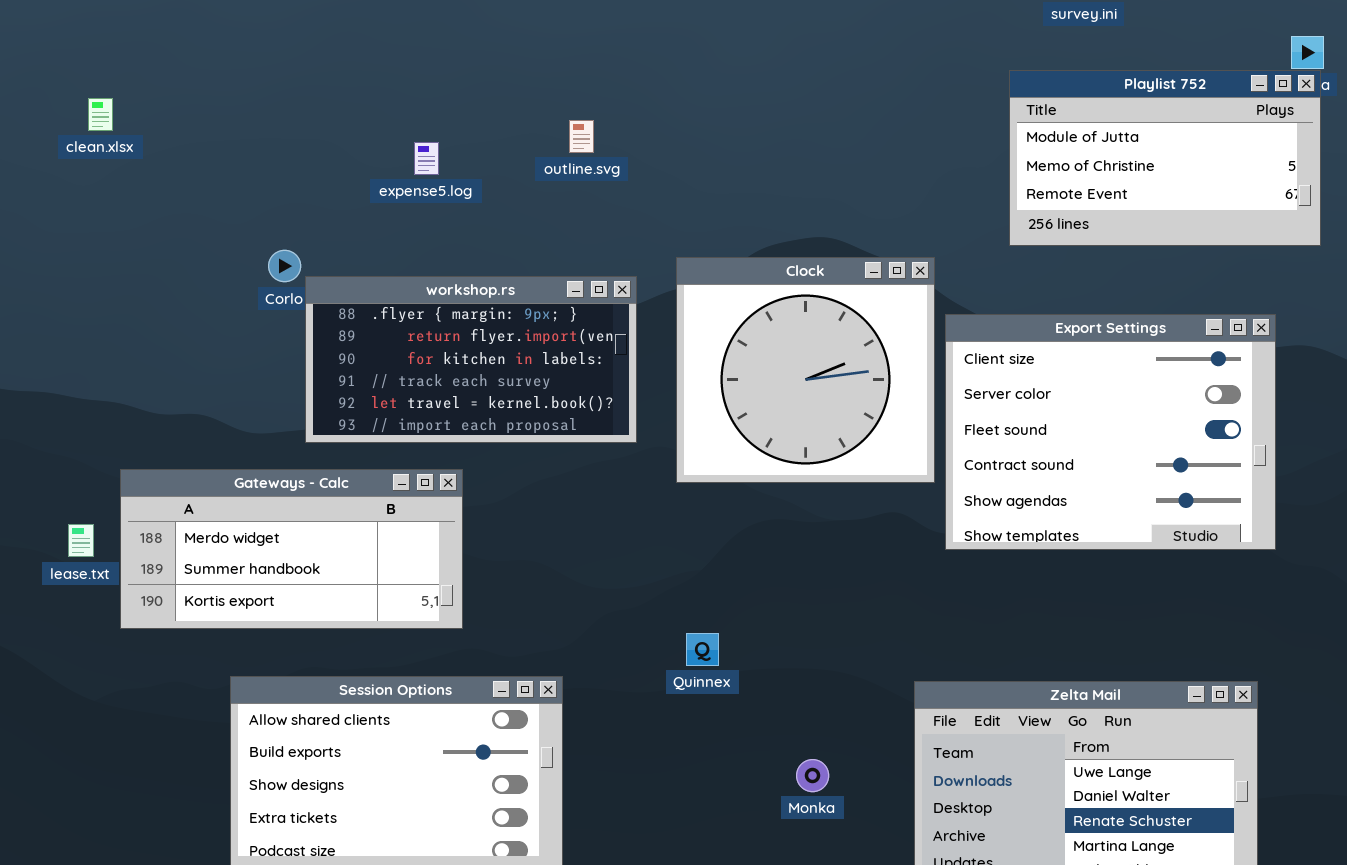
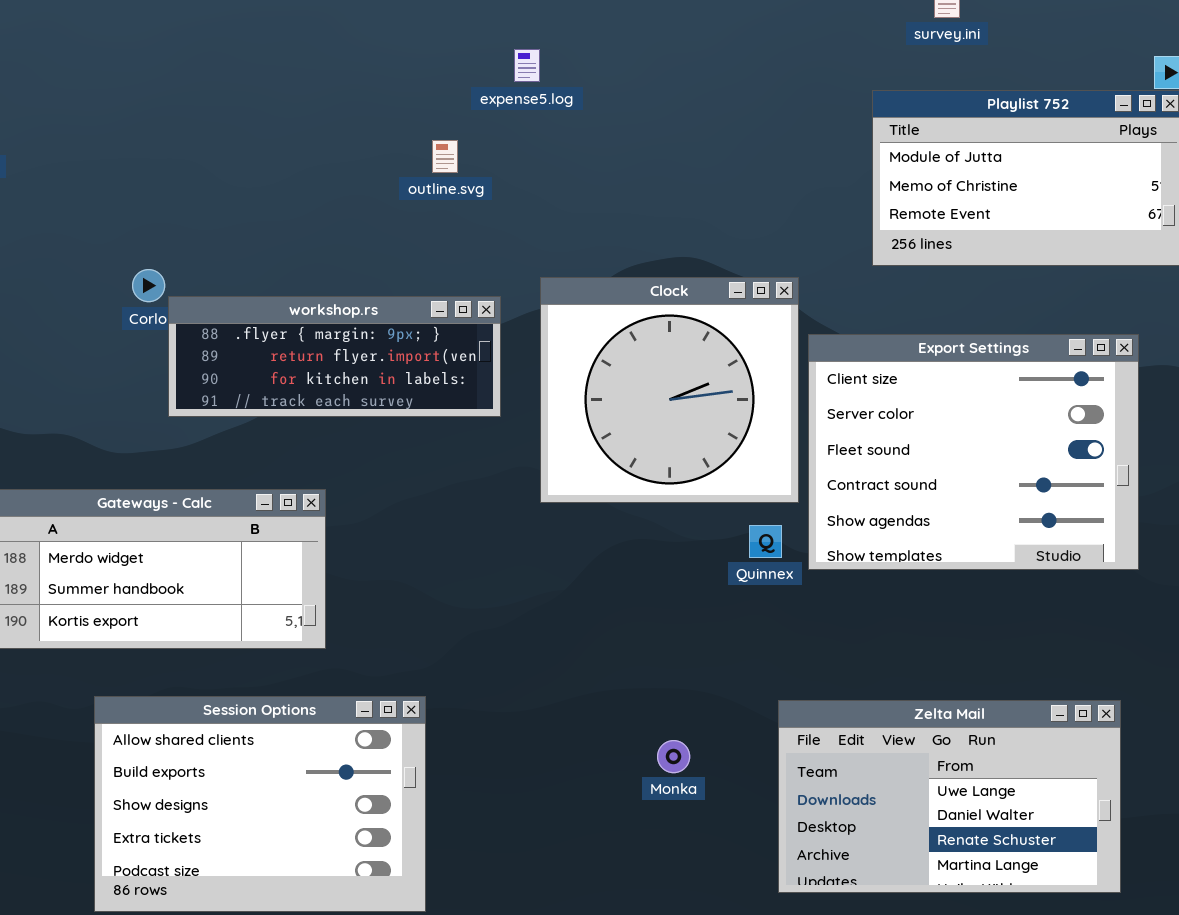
expense5.log: [414,142,439,175] -> [514,49,540,82], moved
workshop.rs: [305,276,637,443] -> [168,296,501,417], resized
Quinnex: [686,633,719,666] -> [749,525,782,558], moved
Monka: [796,759,829,792] -> [657,740,690,773], moved

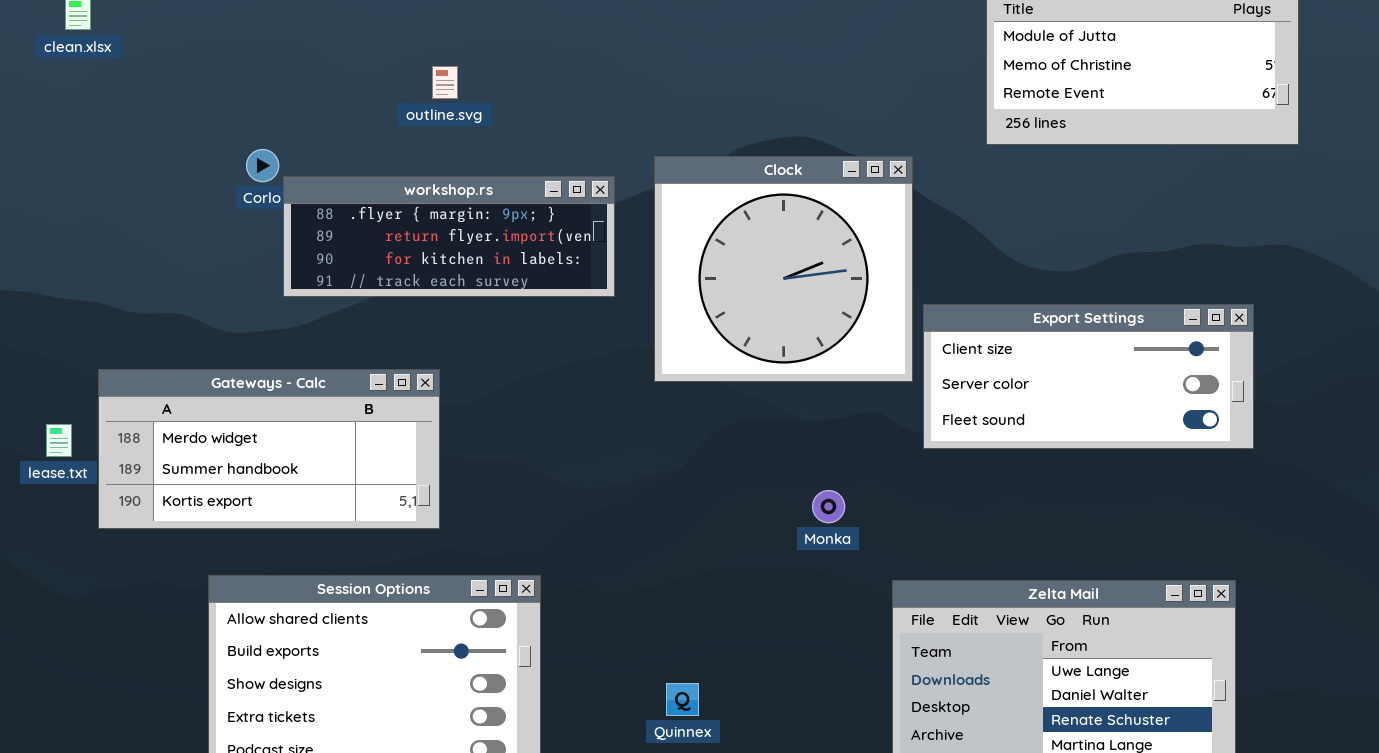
outline.svg: [432,140,458,173] -> [432,66,458,99], moved
Export Settings: [808,334,1139,570] -> [923,304,1254,449], resized
Quinnex: [749,525,782,558] -> [666,683,699,716], moved
Monka: [657,740,690,773] -> [812,490,845,523], moved

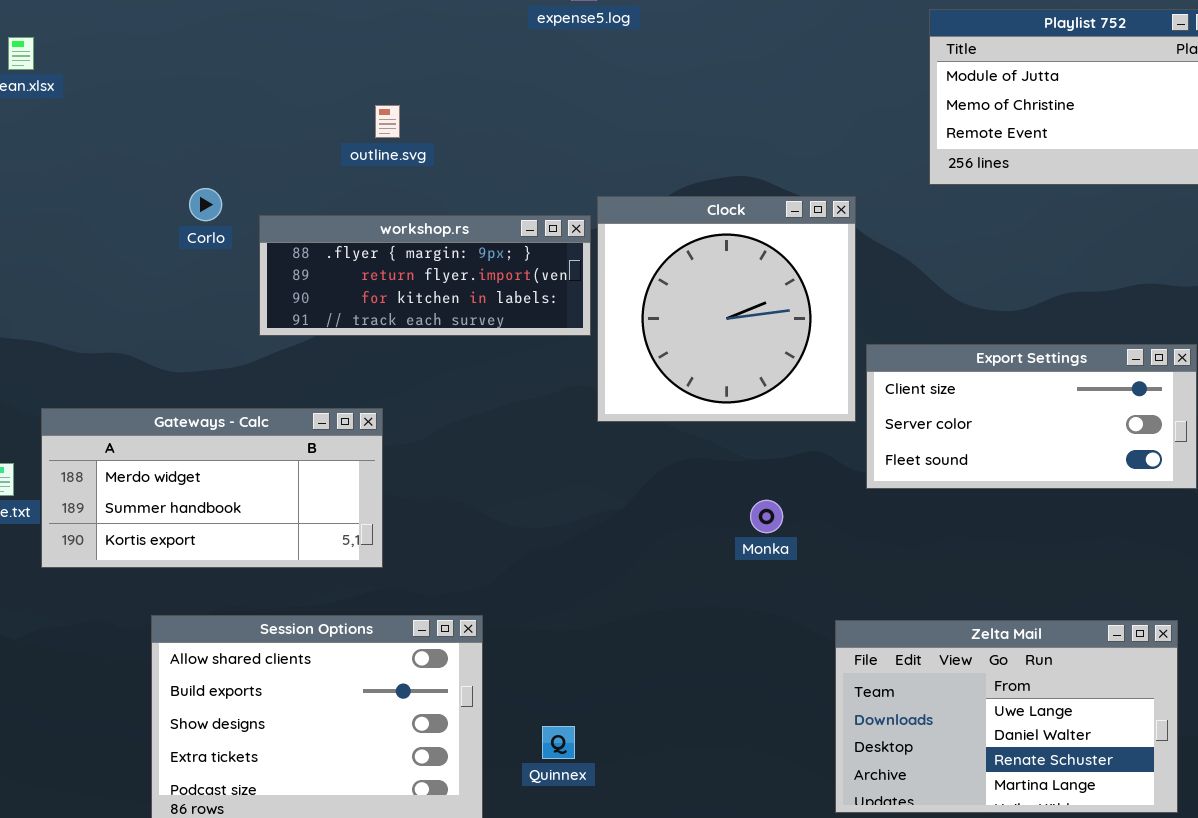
workshop.rs: [283,176,615,297] -> [259,215,591,336], moved
Monka: [812,490,845,523] -> [750,500,783,533], moved
Quinnex: [666,683,699,716] -> [542,726,575,759], moved

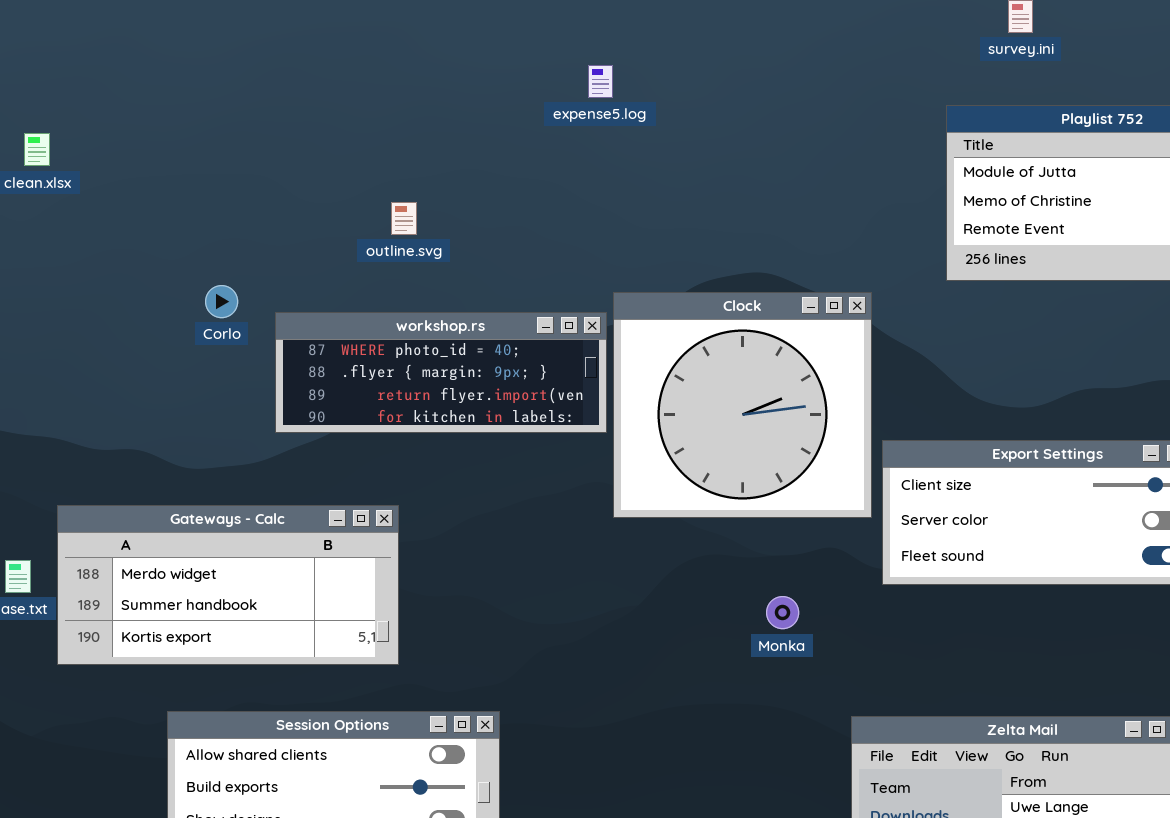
workshop.rs: [259,215,591,336] -> [275,312,607,433], scrolled up 1 row

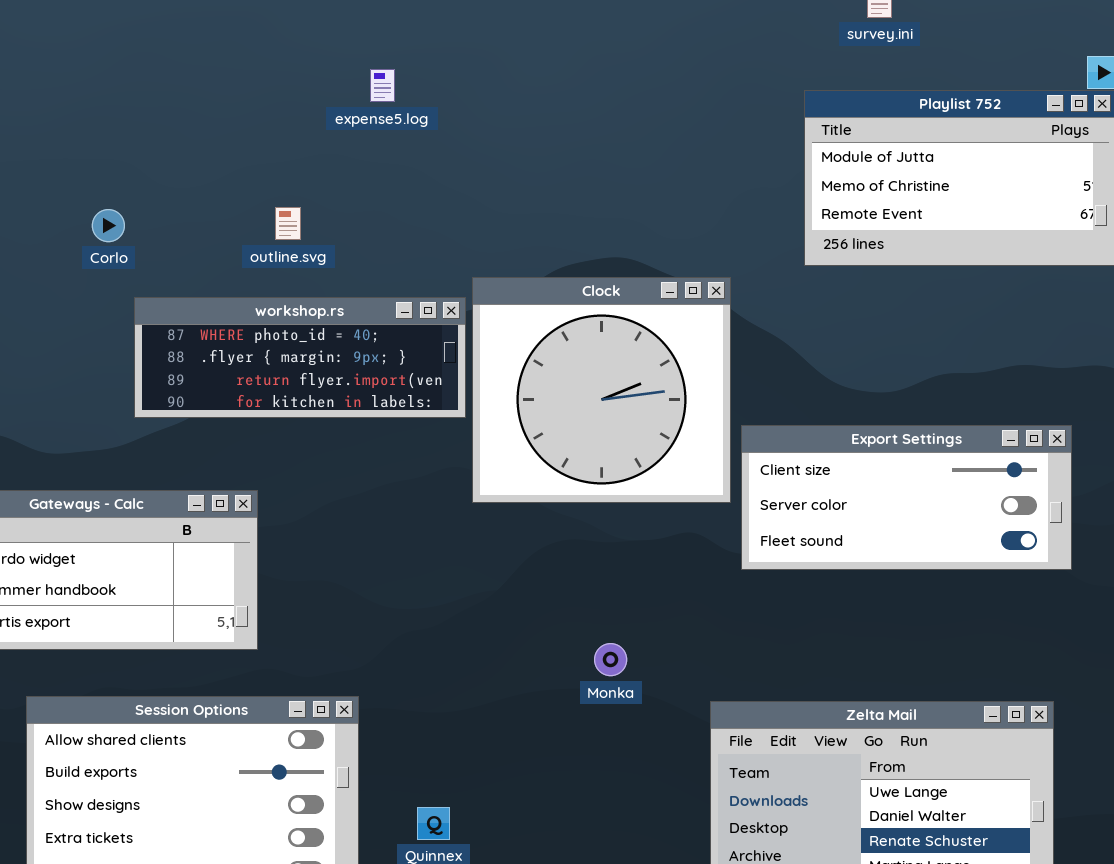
expense5.log: [588,65,613,98] -> [370,69,395,102], moved
outline.svg: [391,202,417,235] -> [275,207,301,240], moved
Corlo: [205,285,238,318] -> [92,209,125,242], moved
Monka: [766,596,799,629] -> [594,643,627,676], moved

